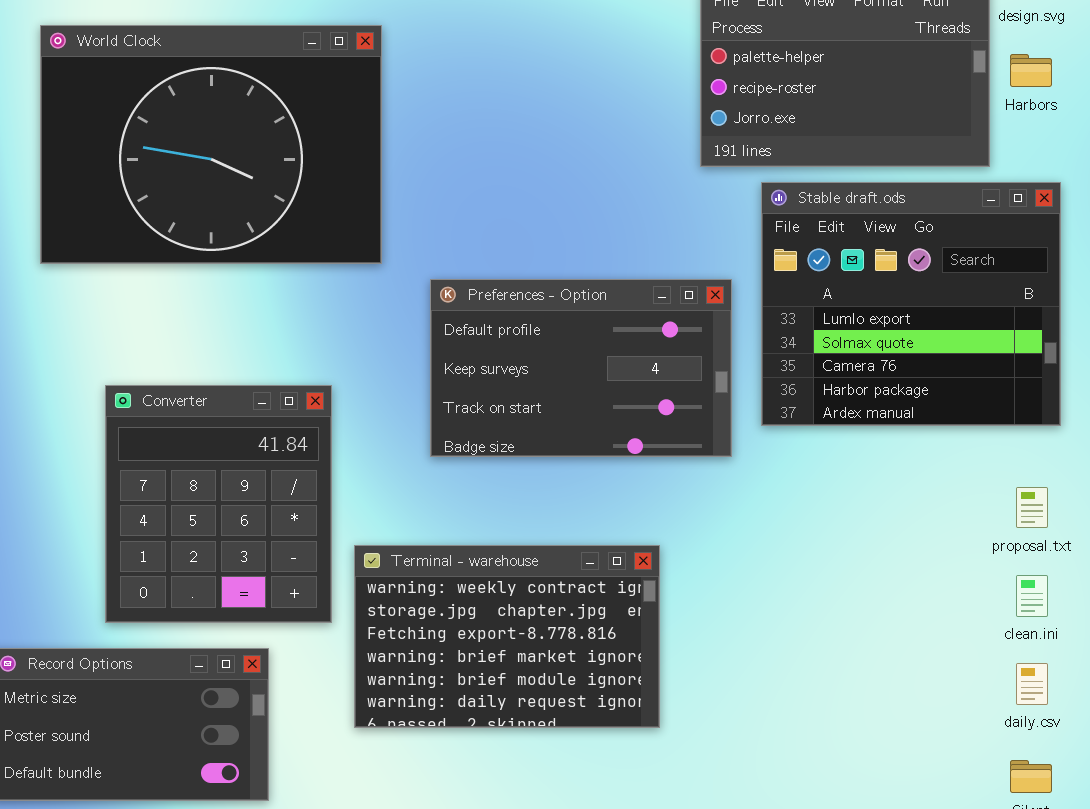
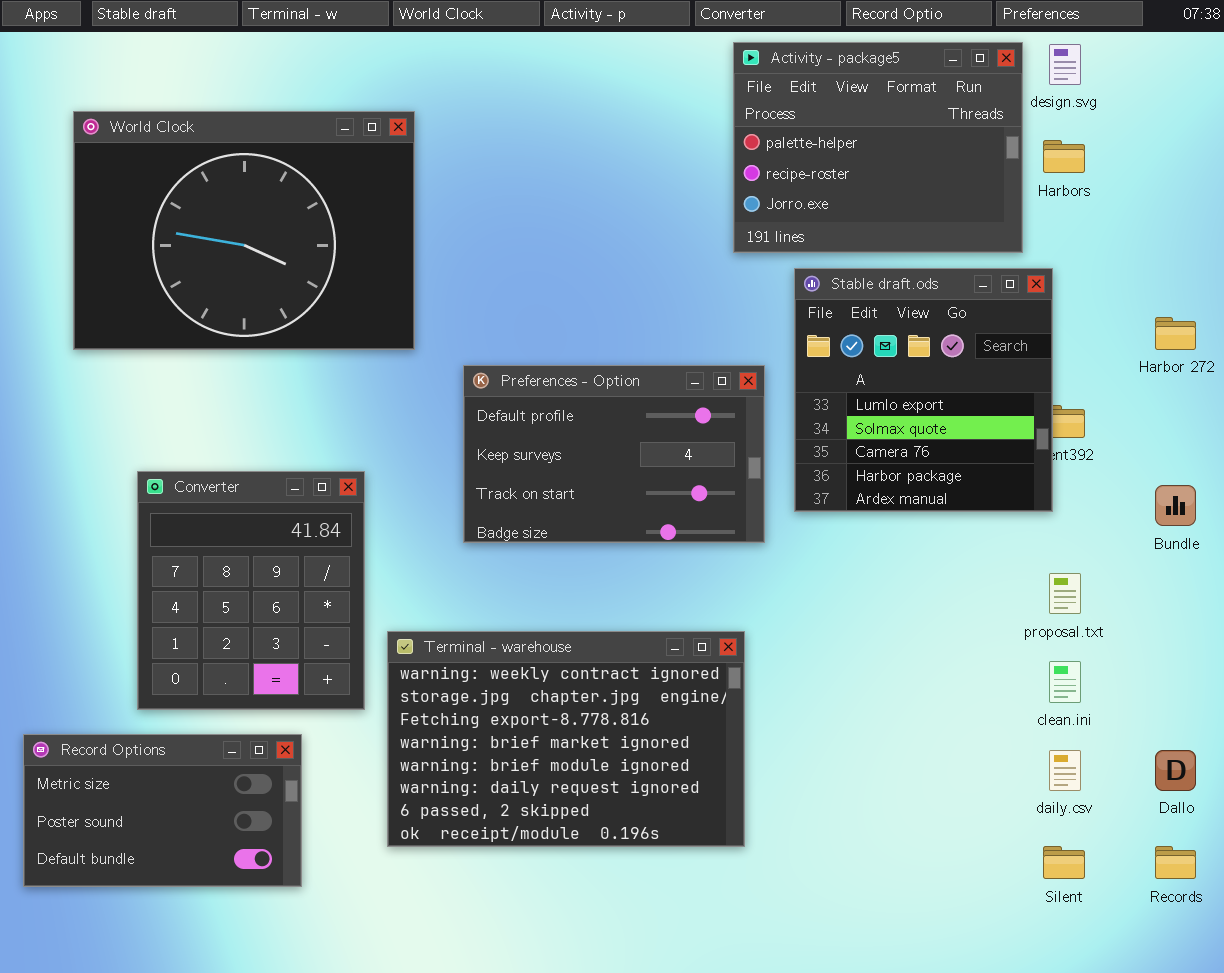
Stable draft.ods: [761,182,1061,426] -> [794,268,1053,512], resized
Terminal - warehouse: [354,545,660,728] -> [387,631,745,847], resized

